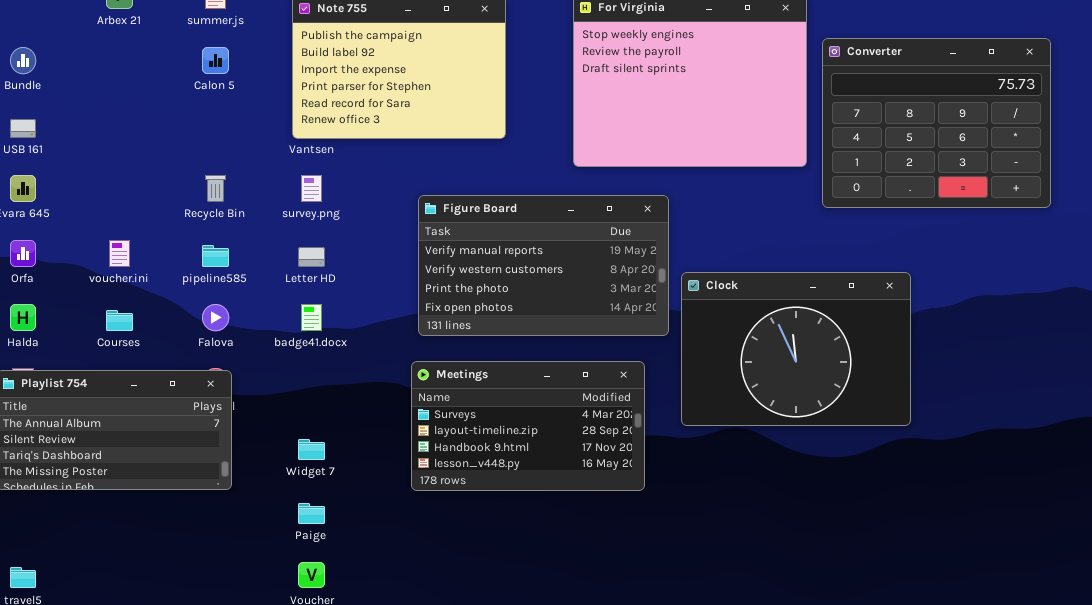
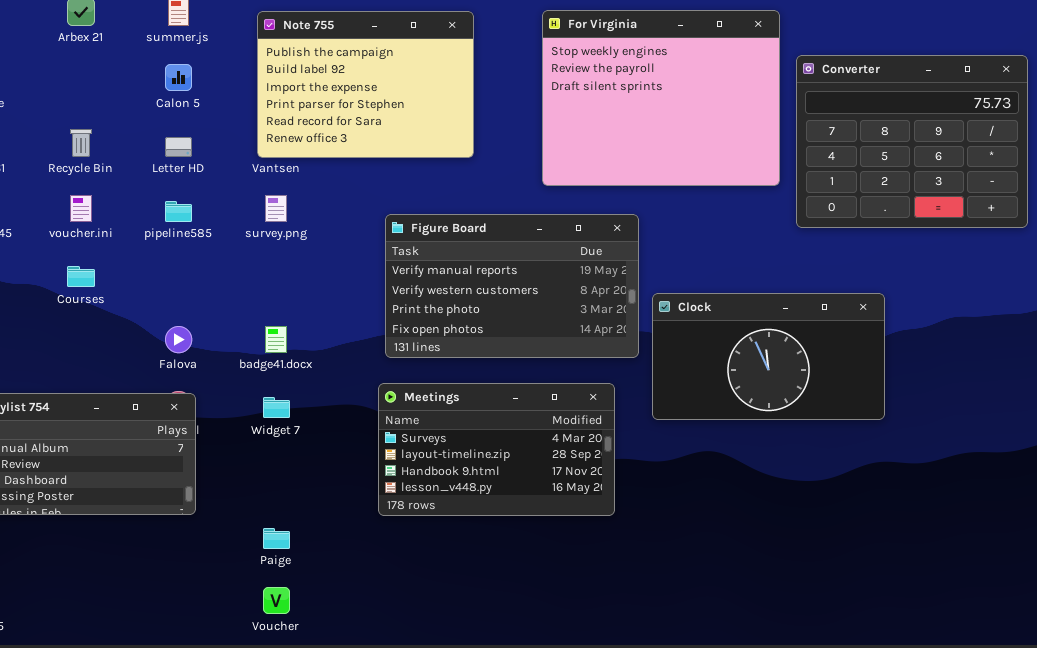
Recycle Bin: [205,175,226,202] -> [70,129,92,157], moved
voucher.ini: [109,240,130,267] -> [70,195,92,222], moved
pipeline585: [202,245,229,267] -> [165,201,192,222], moved
Letter HD: [298,247,325,267] -> [165,137,192,157], moved
Clock: [681,272,911,426] -> [652,293,885,420], resized
Courses: [106,310,133,331] -> [67,266,95,287], moved
Widget 7: [298,439,325,460] -> [263,397,290,418], moved

